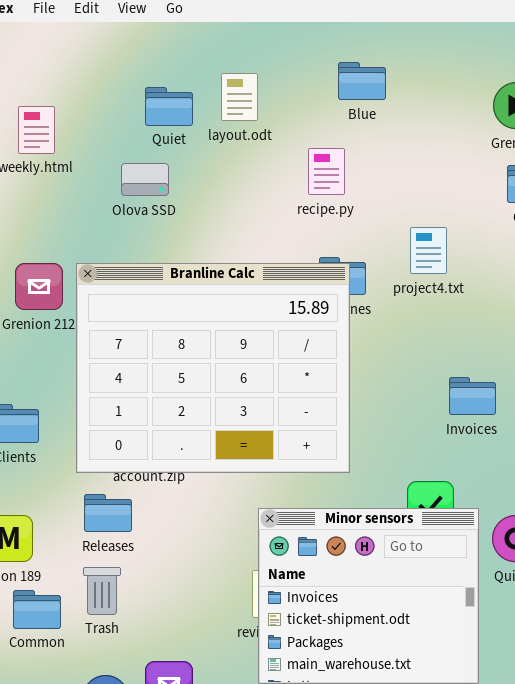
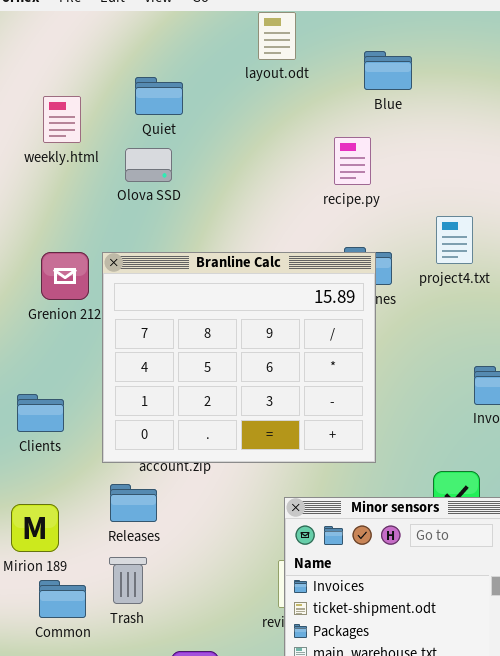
layout.odt: [221,73,258,121] -> [258,12,296,60], moved
Quiet: [145,87,193,126] -> [135,77,183,115], moved
Olova SSD: [121,163,169,196] -> [125,148,172,182], moved

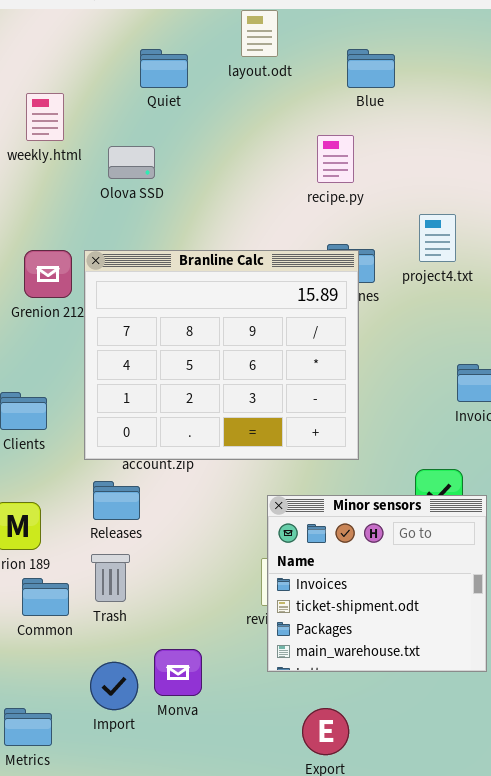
Quiet: [135,77,183,115] -> [140,49,188,88], moved

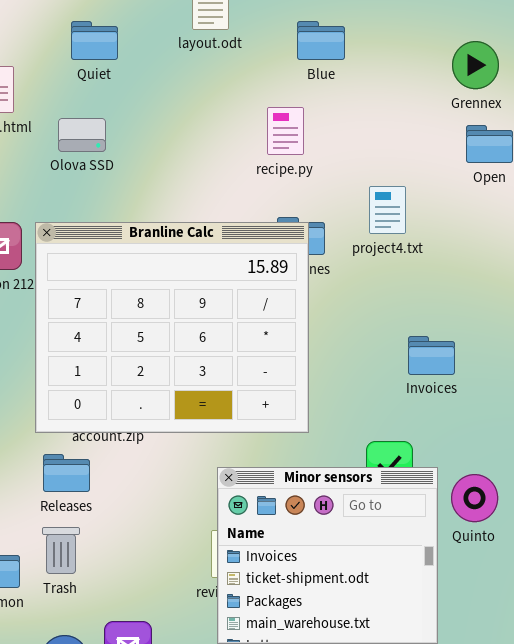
Quiet: [140,49,188,88] -> [71,21,118,60], moved

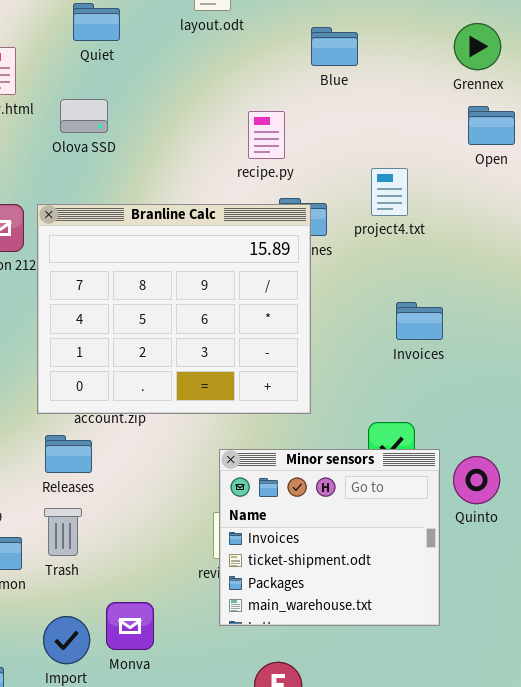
Blue: [297,21,345,60] -> [311,27,358,66], moved
recipe.py: [267,107,304,155] -> [248,111,285,159], moved
Invoices: [408,336,455,375] -> [396,302,443,340], moved

